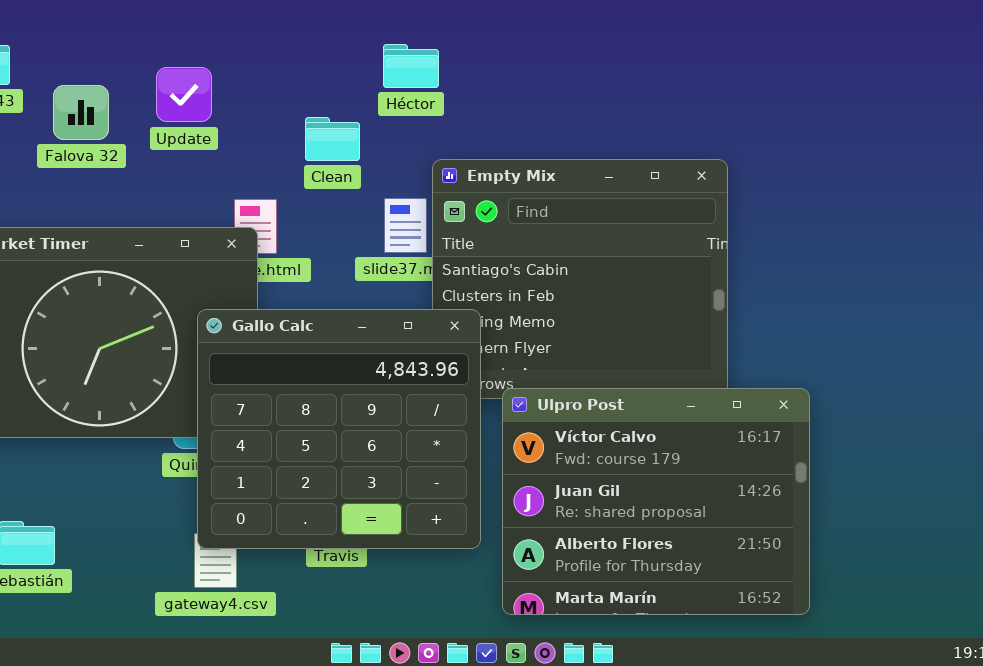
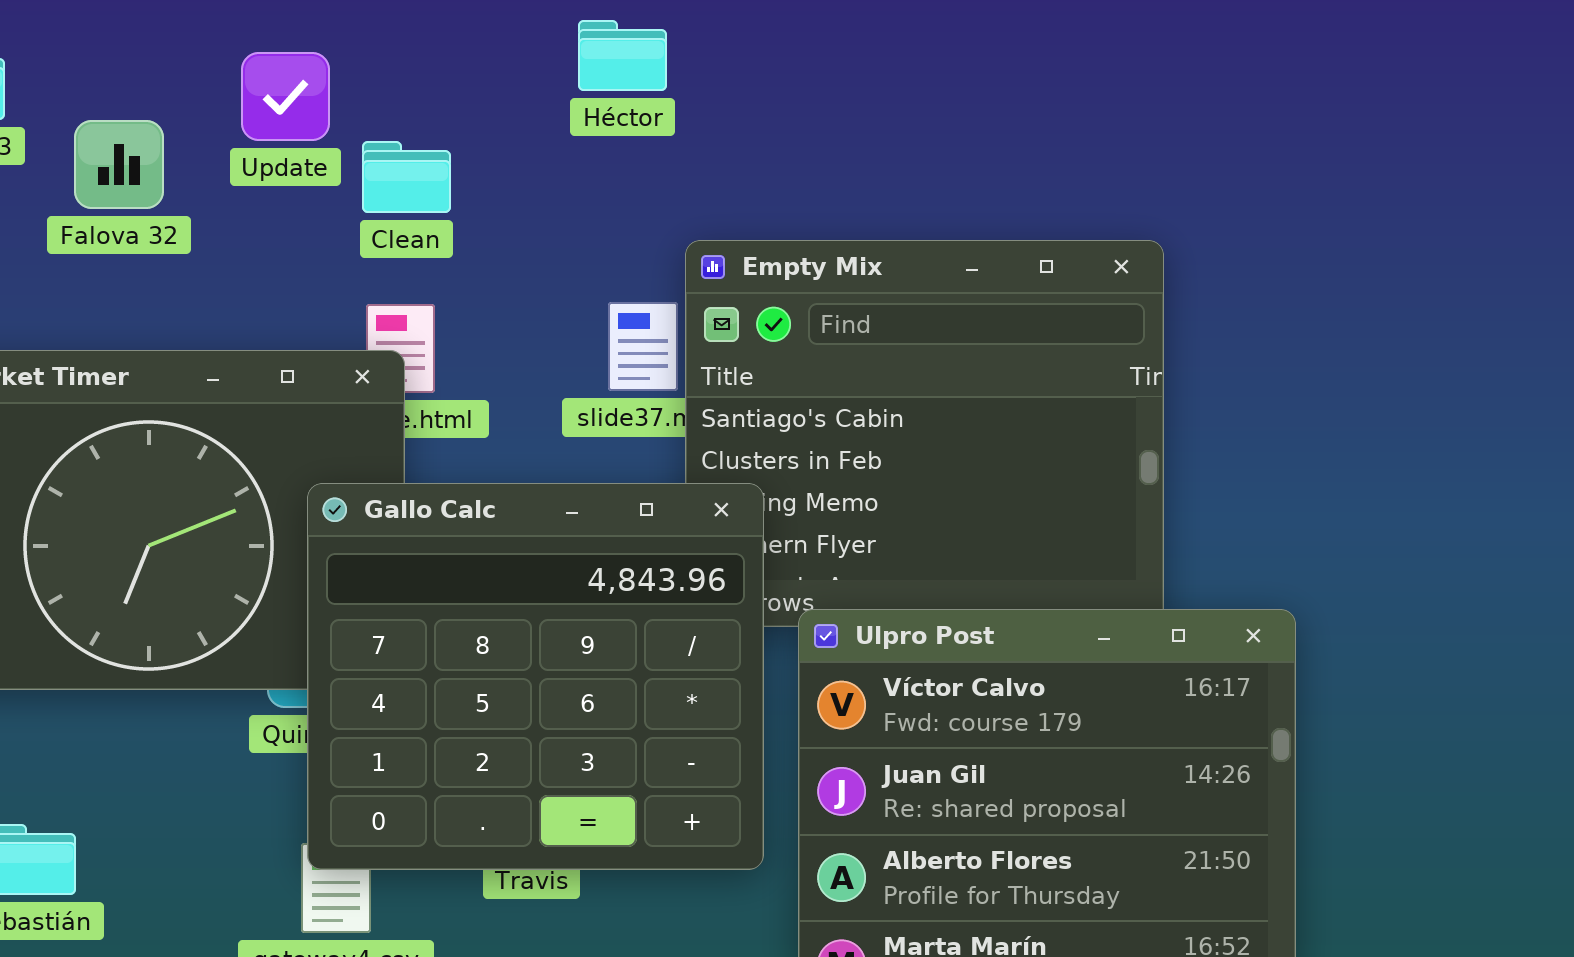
Héctor: [383,44,439,88] -> [578,20,667,91], moved
Update: [156,67,212,122] -> [241,52,330,141], moved
Clean: [305,117,360,161] -> [362,141,451,213], moved

